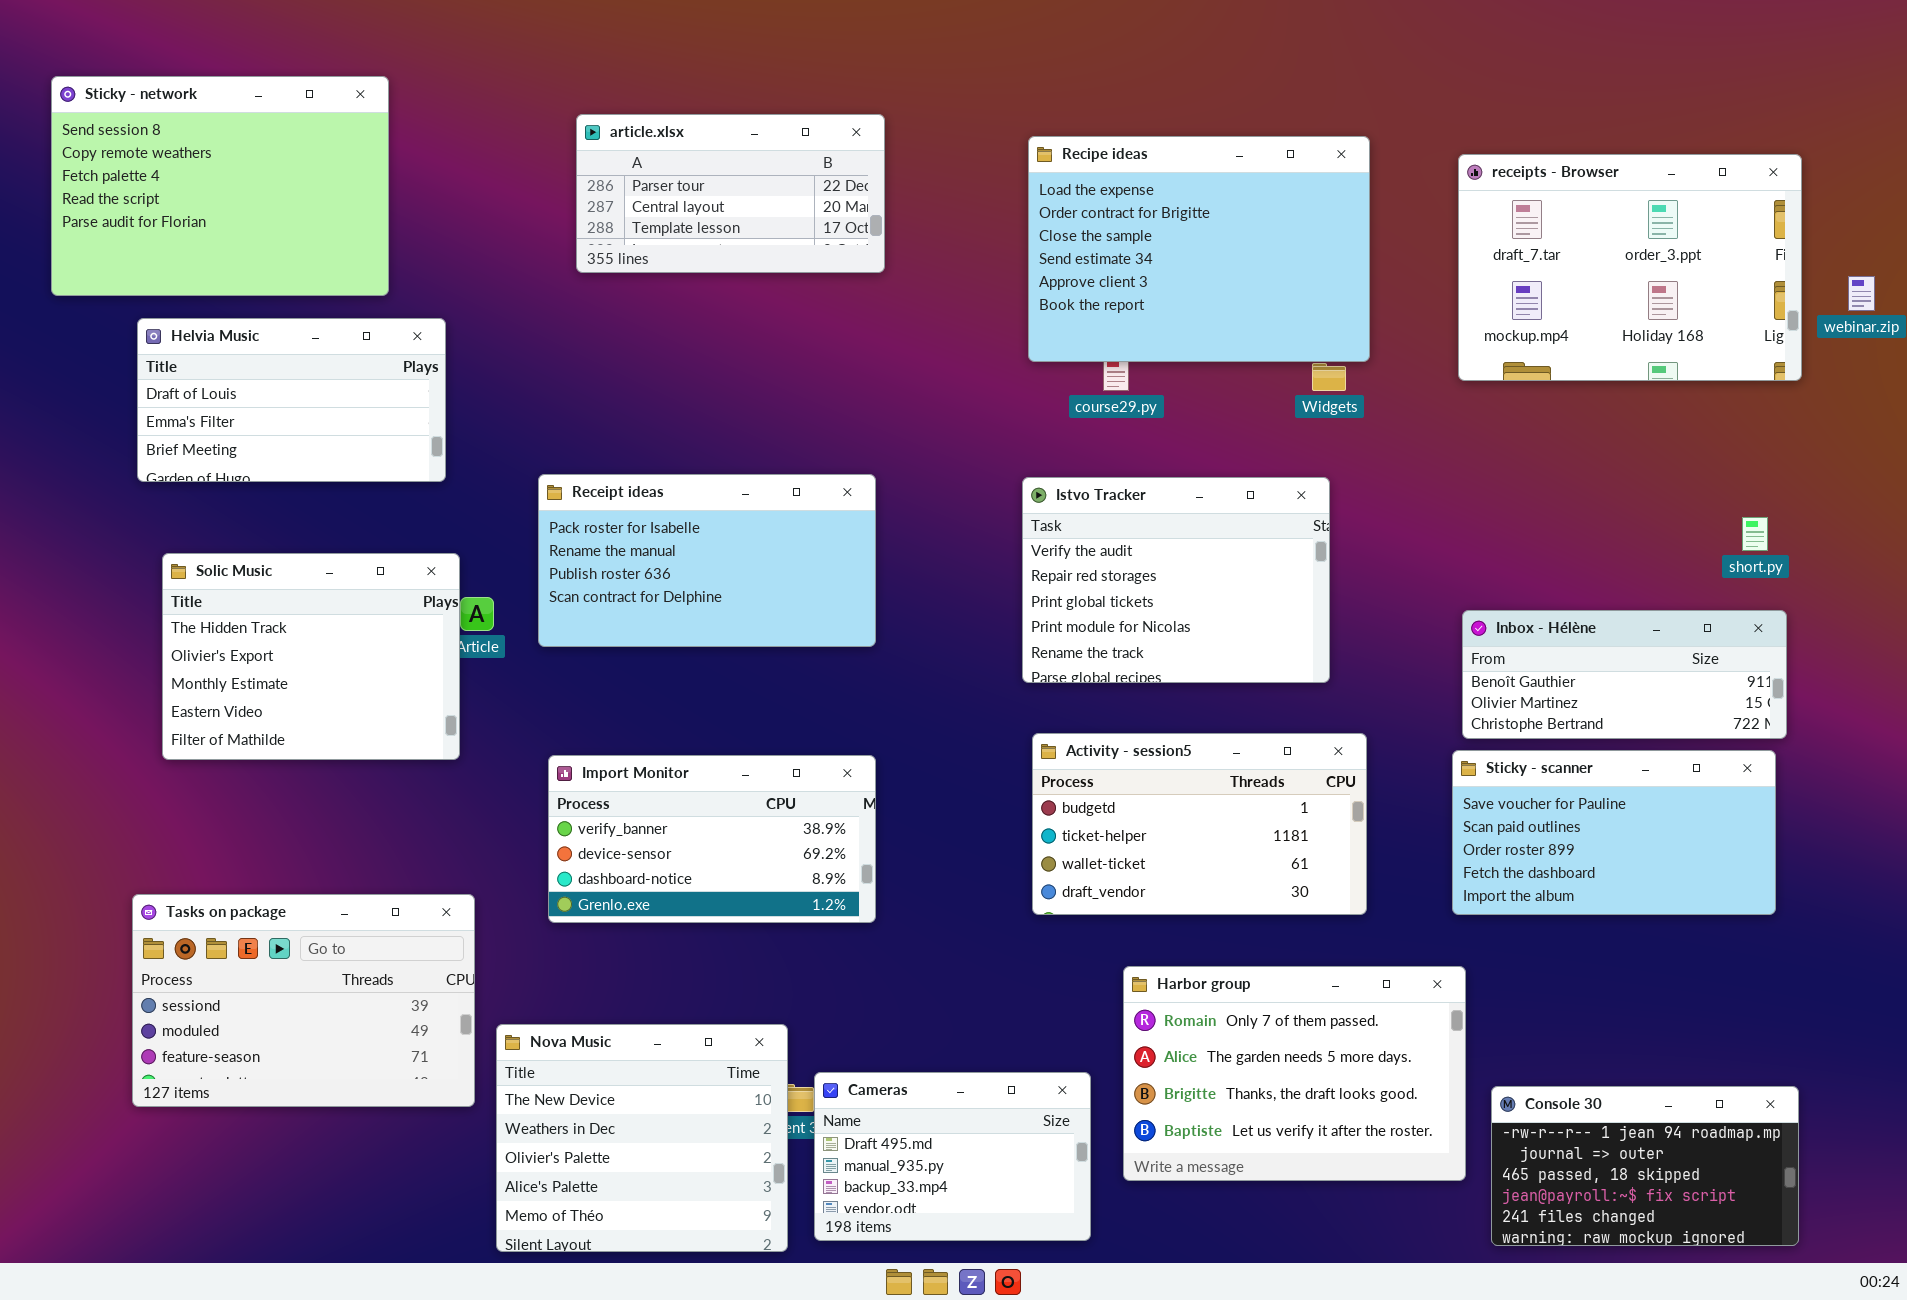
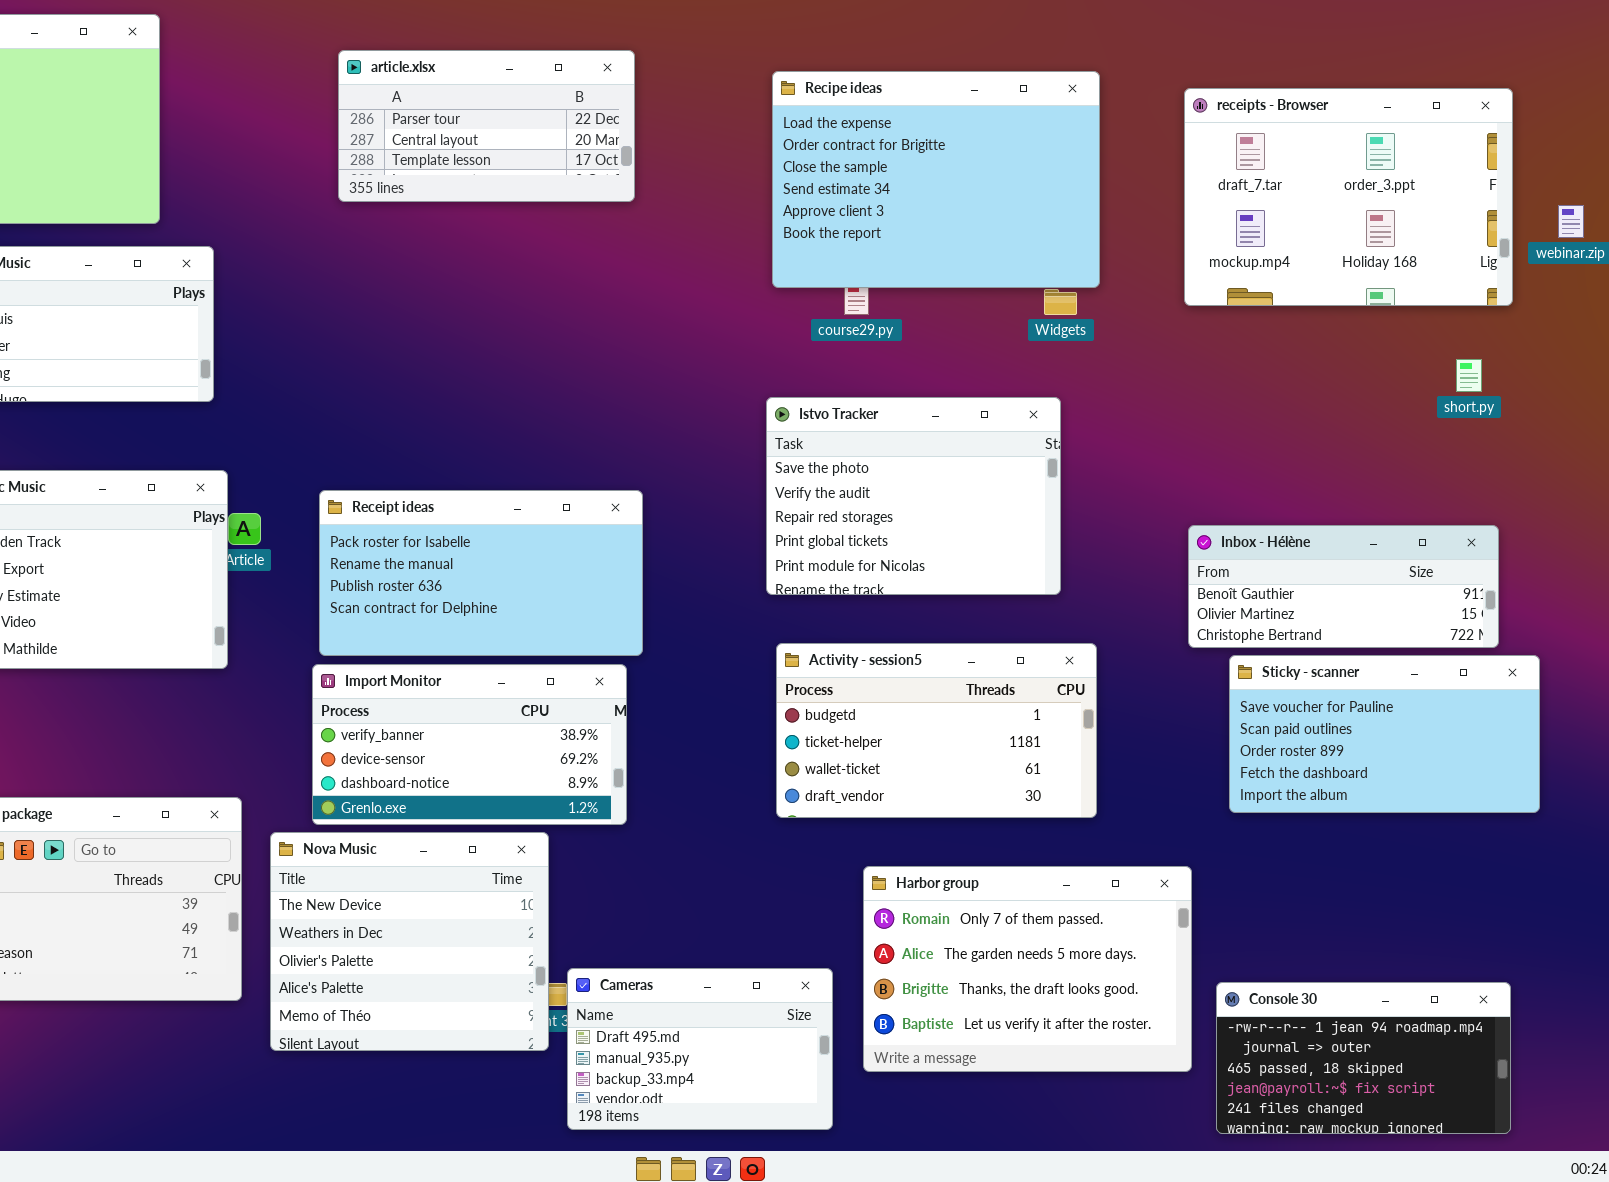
Receipt ideas: [538,474,876,647] -> [319,490,643,656], moved
Istvo Tracker: [1022,477,1330,683] -> [766,397,1061,595], scrolled up 1 row
short.py: [1742,517,1768,551] -> [1456,359,1482,392], moved
Sticky - scanner: [1452,750,1776,915] -> [1229,655,1540,813], moved
Nova Music: [496,1024,788,1252] -> [270,832,549,1051], moved

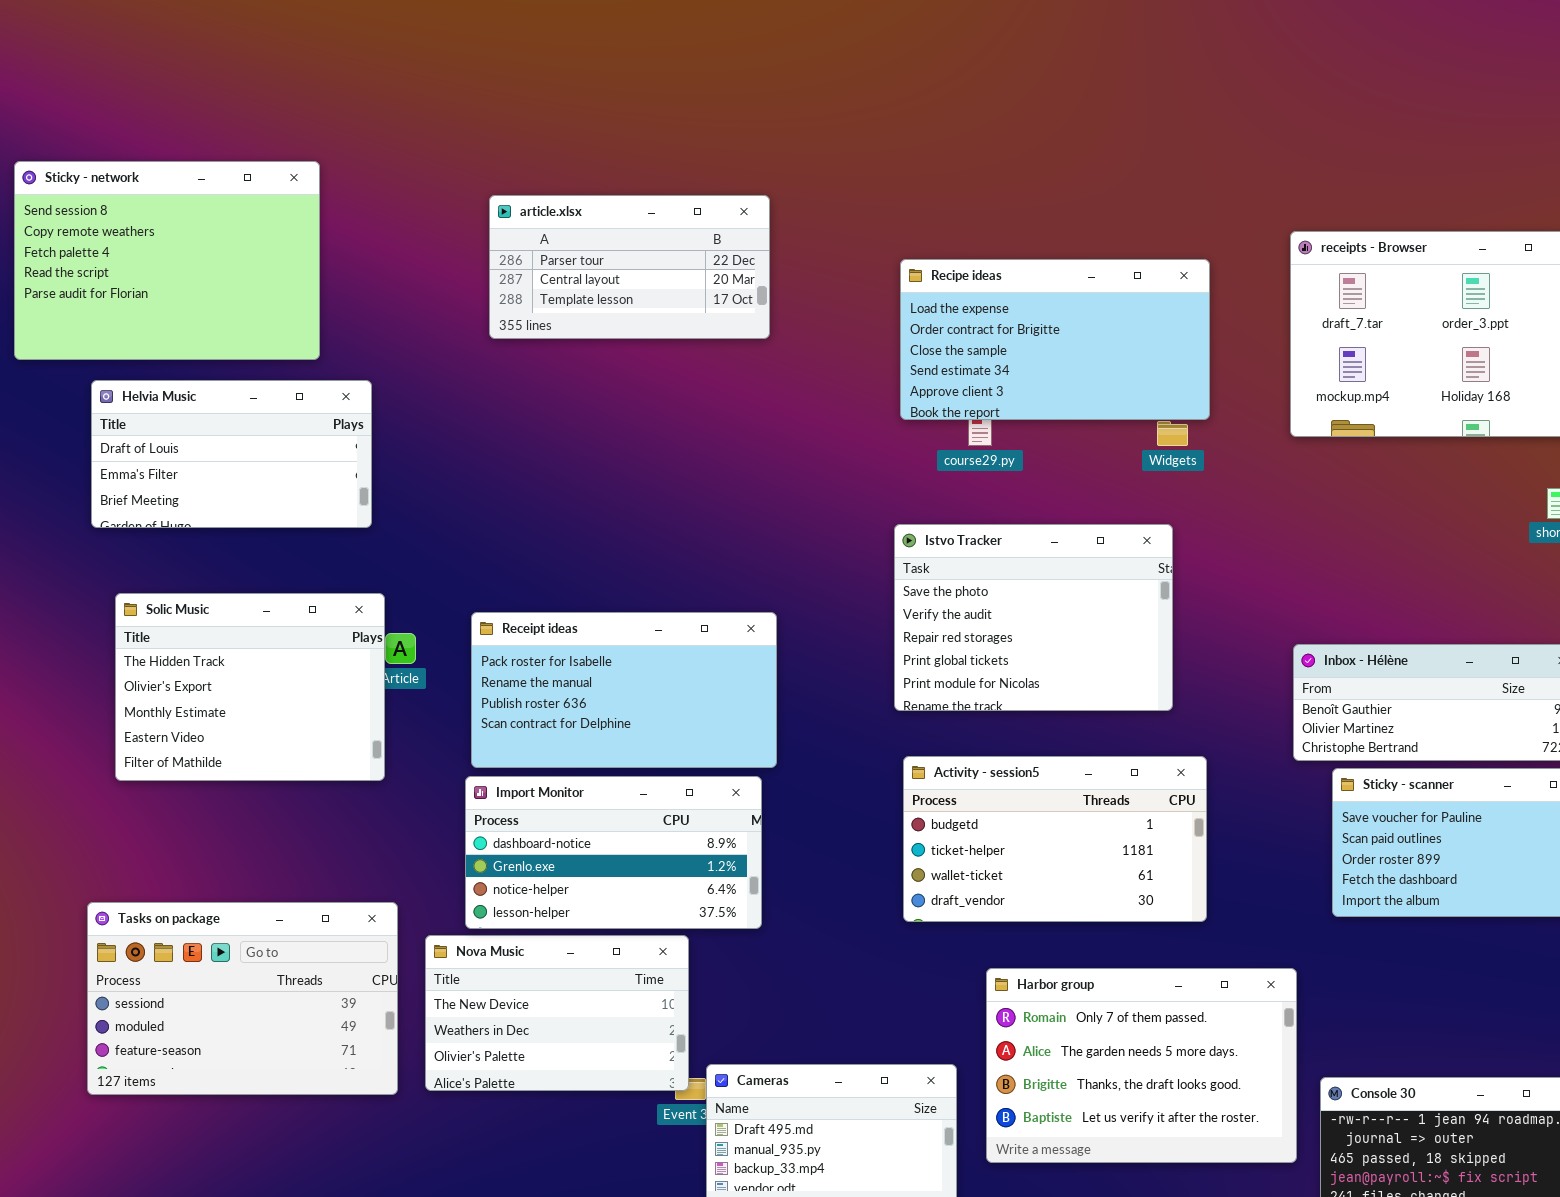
Recipe ideas: [772,71,1100,288] -> [900,259,1210,420], resized
Import Monitor: [312,664,627,825] -> [465,776,762,929], scrolled down 2 rows
Nova Music: [270,832,549,1051] -> [425,935,689,1091], resized

